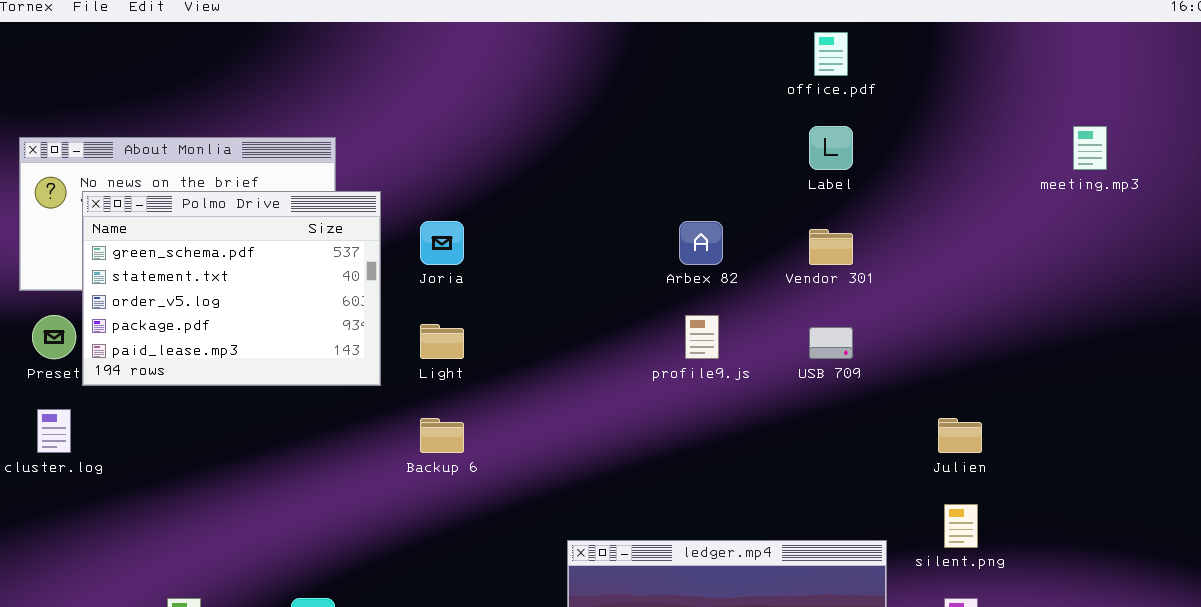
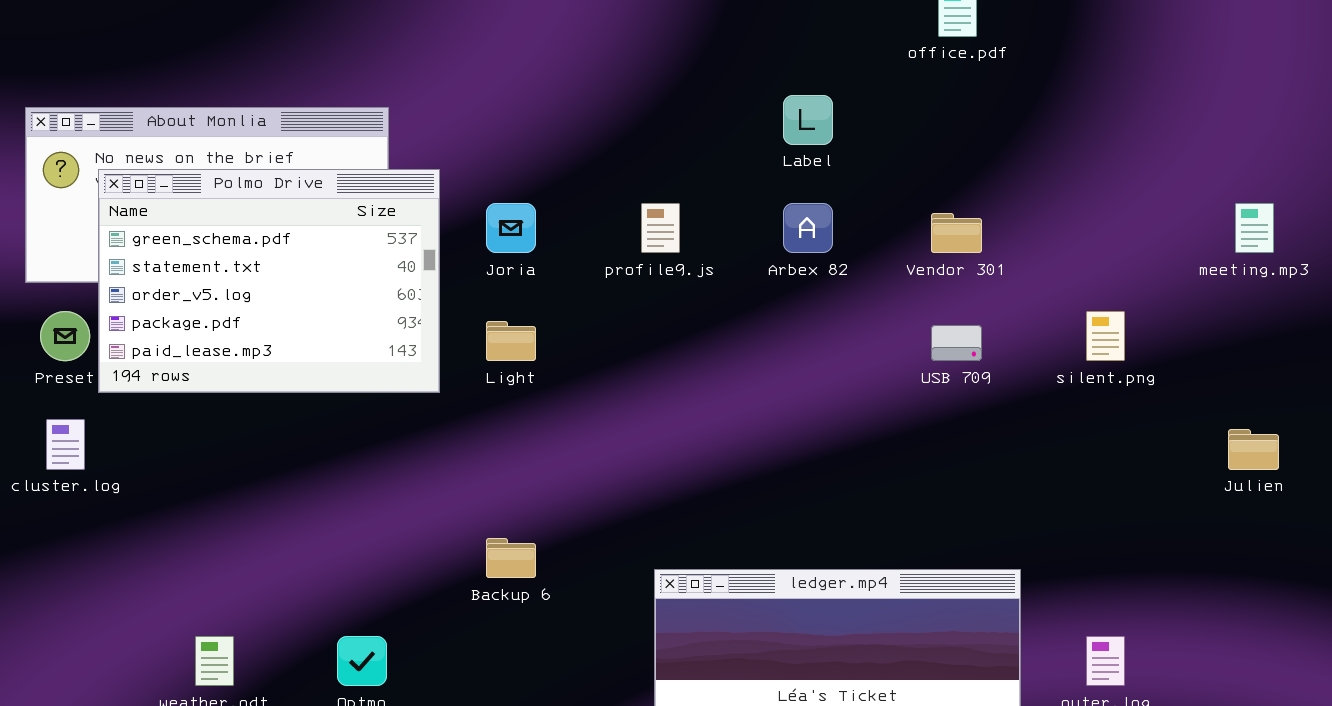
Label: [809,126,853,170] -> [783,95,833,145], moved
meeting.mp3: [1073,126,1107,170] -> [1235,203,1274,253], moved
profile9.js: [685,315,719,359] -> [641,203,680,253], moved
Backup 6: [420,418,464,453] -> [486,538,536,578], moved
Julien: [938,418,982,453] -> [1228,429,1279,470], moved
silent.png: [944,504,978,548] -> [1086,311,1125,361], moved

